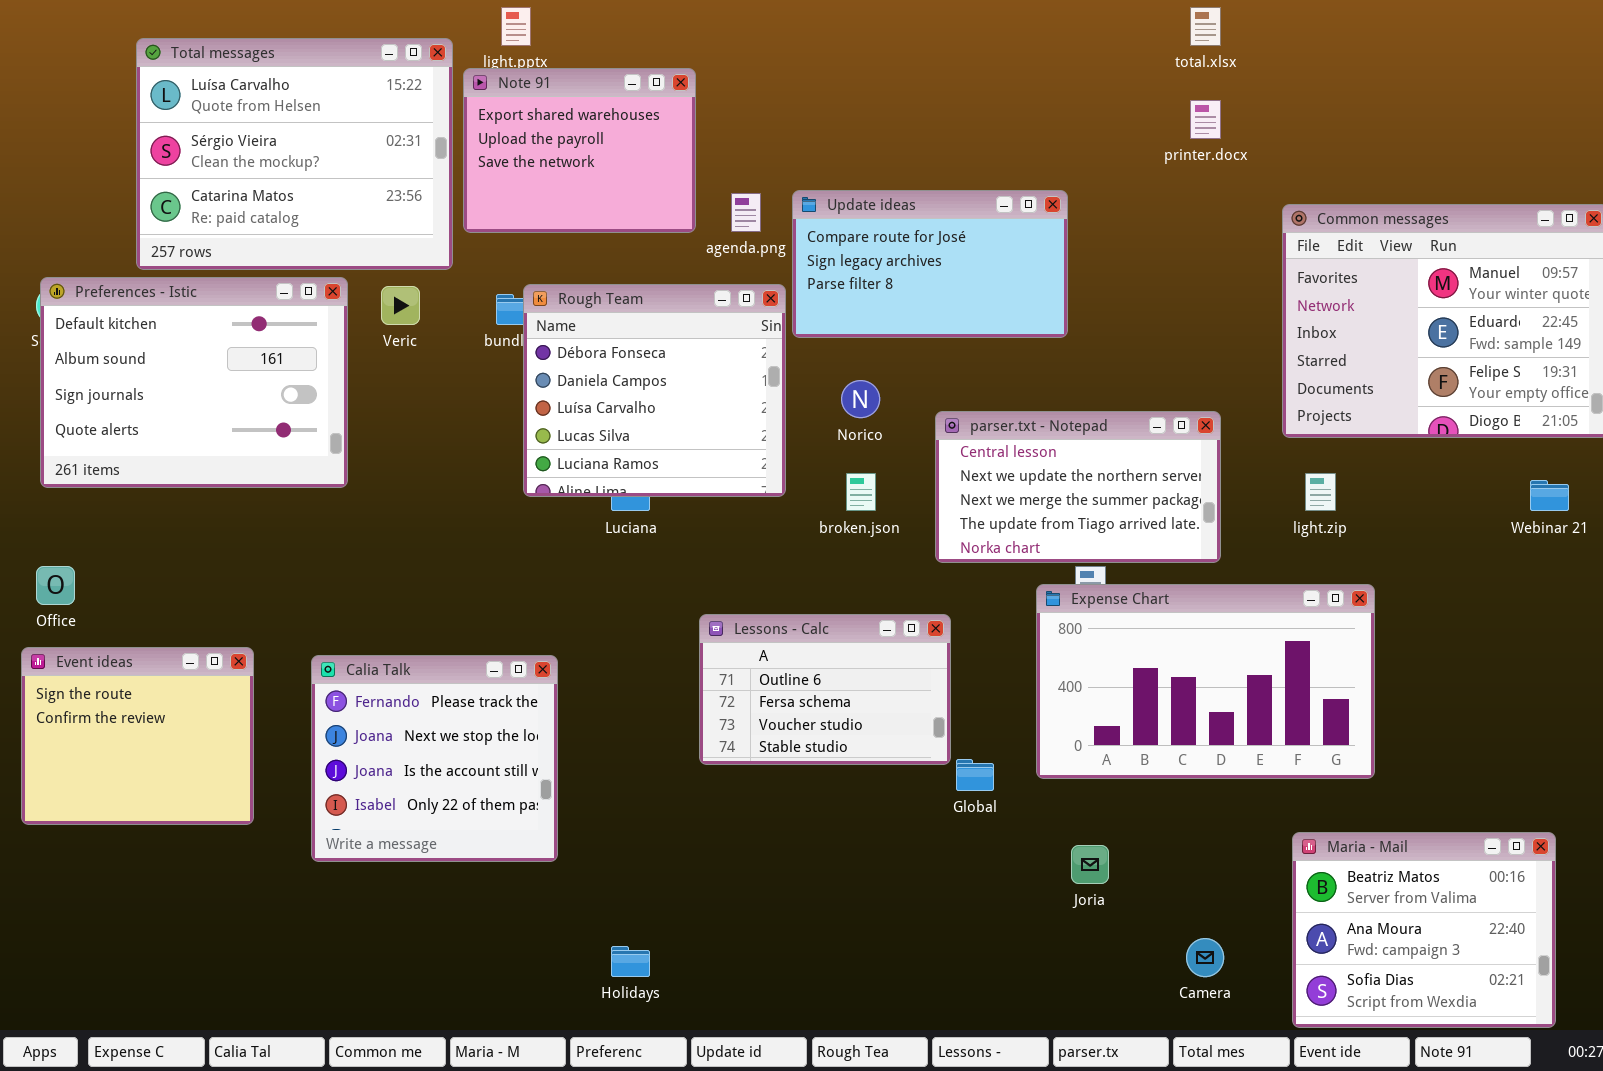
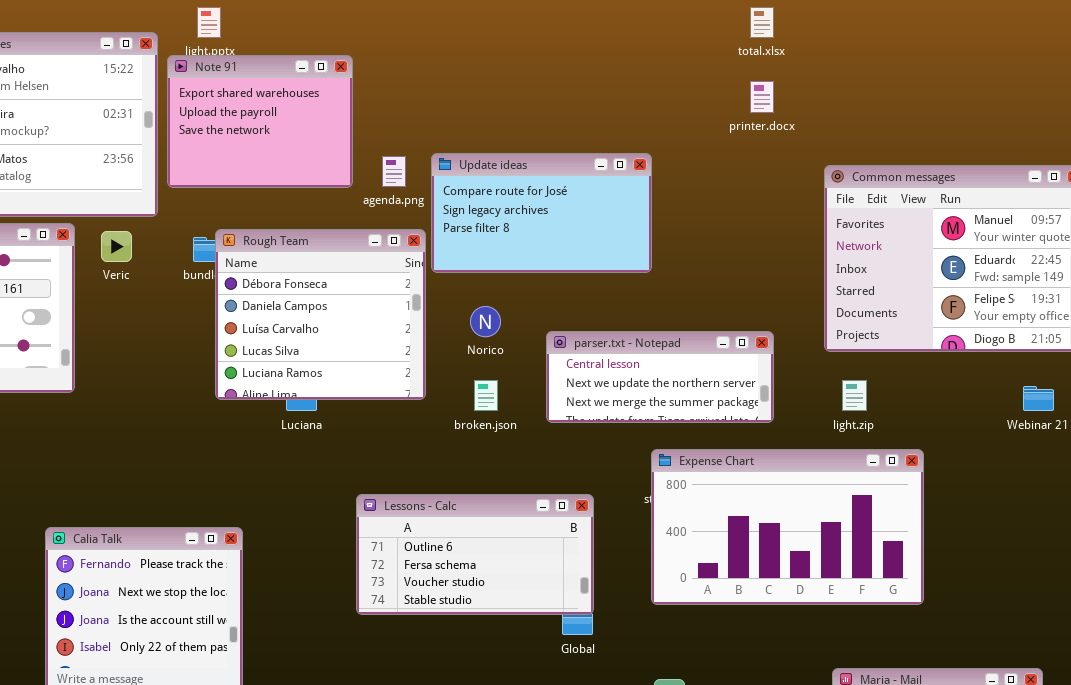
parser.txt - Notepad: [935,411,1221,563] -> [546,331,774,423], resized
Expense Chart: [1036,584,1375,779] -> [651,449,924,605], moved
Lessons - Calc: [699,614,951,765] -> [356,494,594,615], resized

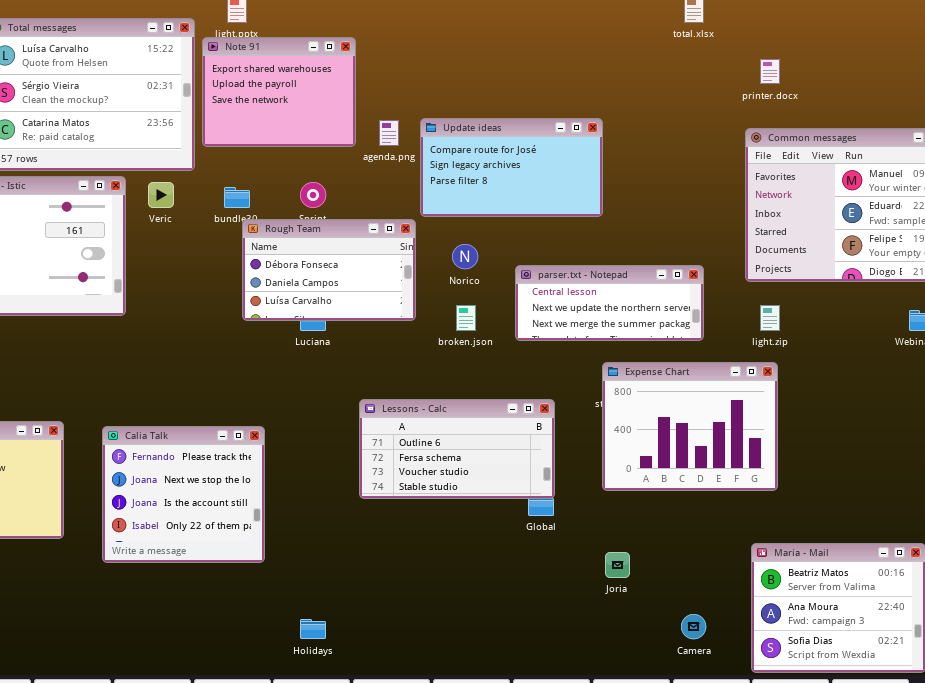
printer.docx: [750,81,774,113] -> [760,59,780,84], moved
Rough Team: [215,229,426,400] -> [242,219,416,321], resized
Expense Chart: [651,449,924,605] -> [602,362,778,491], resized

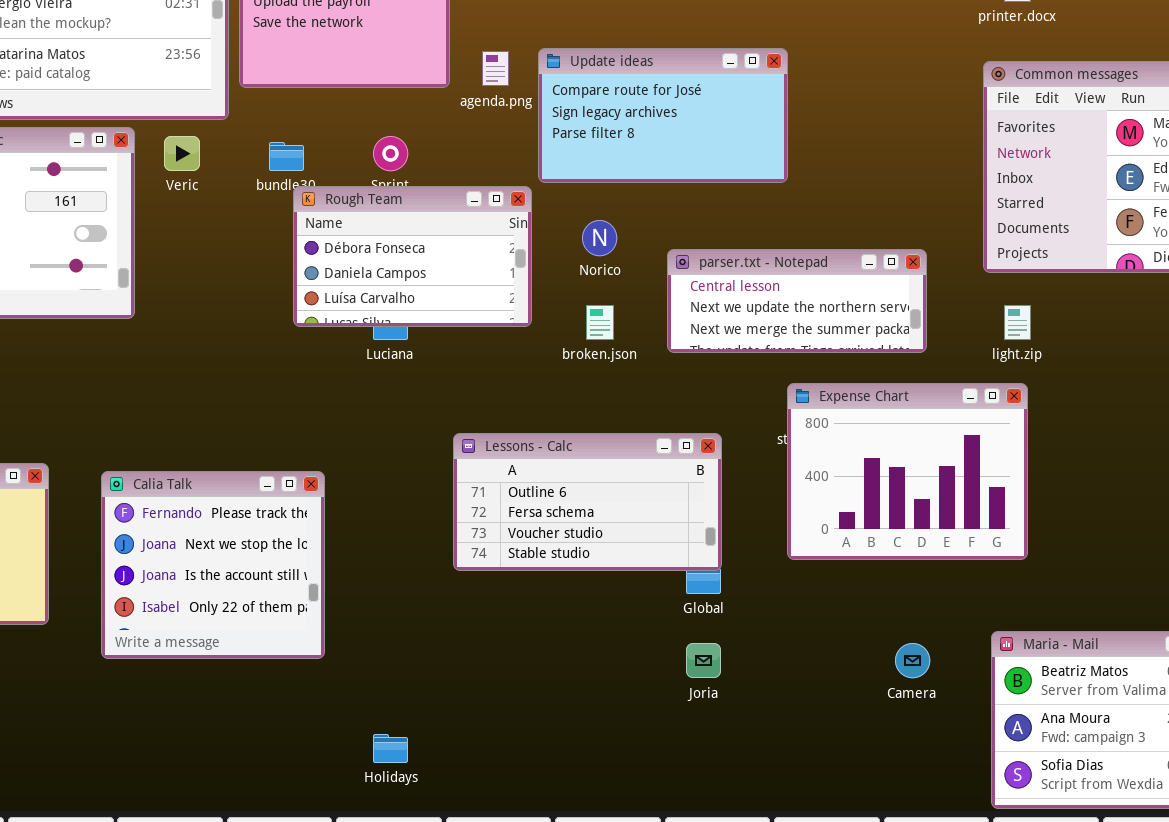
Joria: [605,552,630,578] -> [686,643,721,678], moved
Camera: [681,614,706,639] -> [895,643,930,678], moved

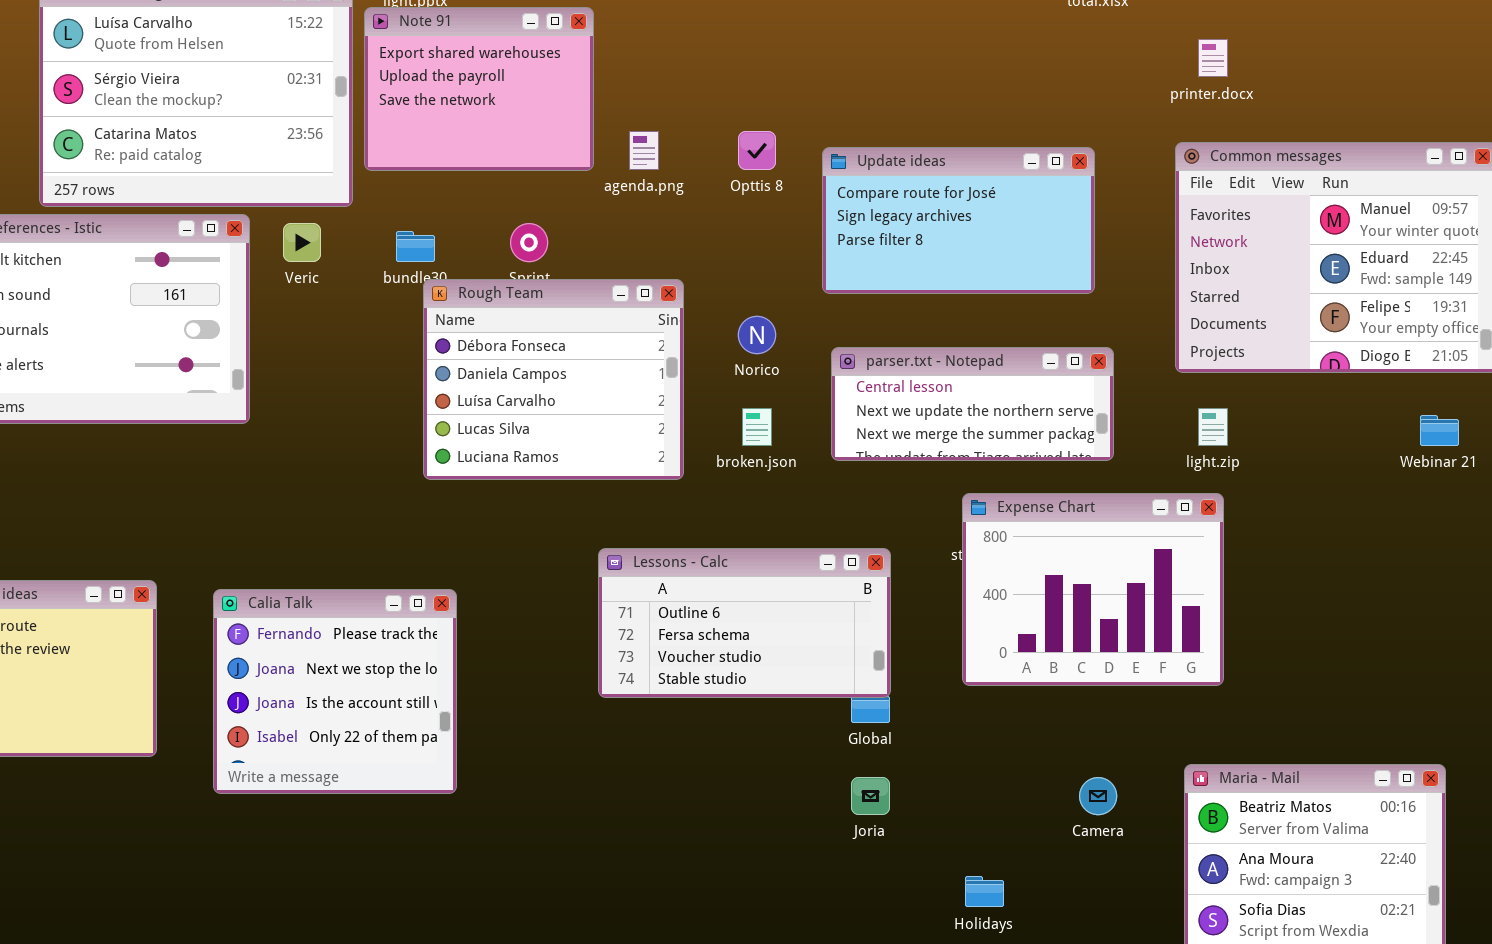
Update ideas: [538,48,788,183] -> [822,147,1095,294], moved
Rough Team: [293,186,532,327] -> [423,279,684,480], resized
Holidays: [373,734,408,763] -> [965,876,1004,907], moved

